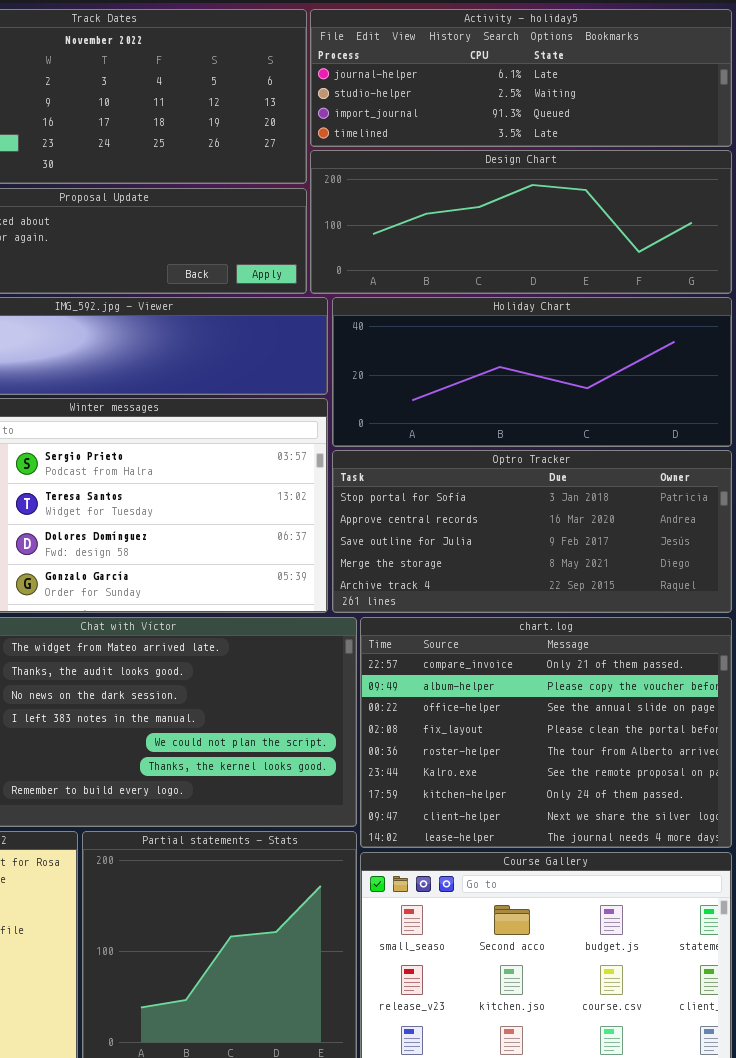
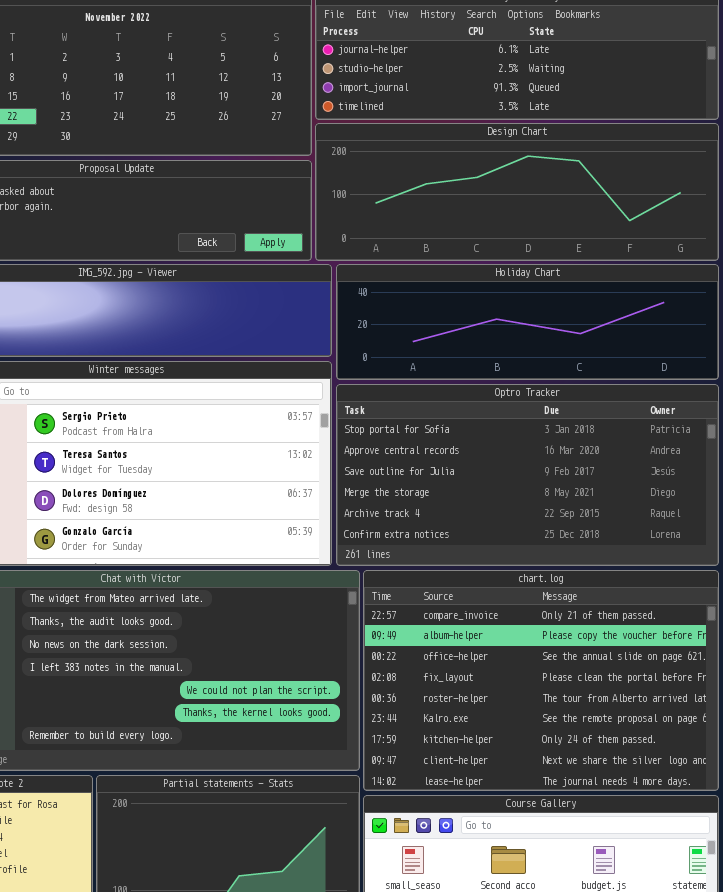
Holiday Chart: [332,297,732,447] -> [336,264,719,380], resized
Optro Tracker: [332,450,732,613] -> [336,384,719,566], resized

